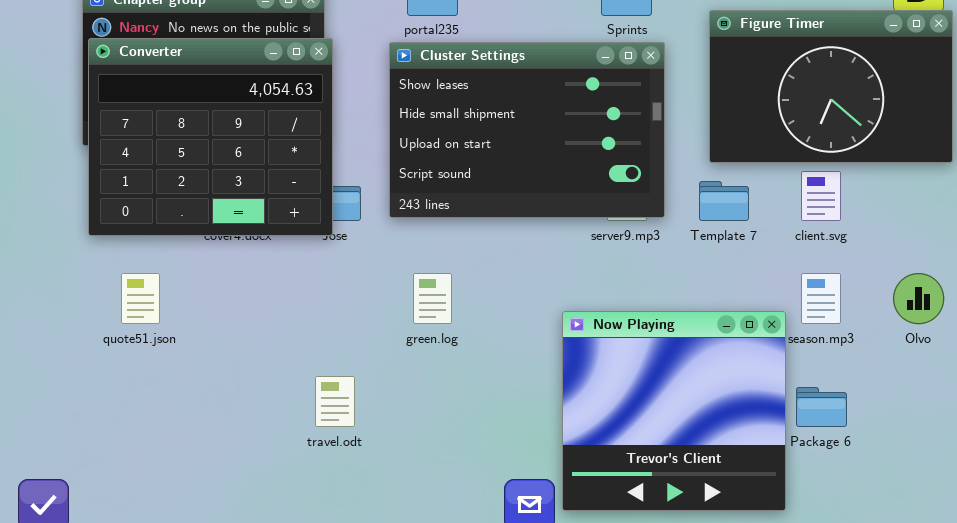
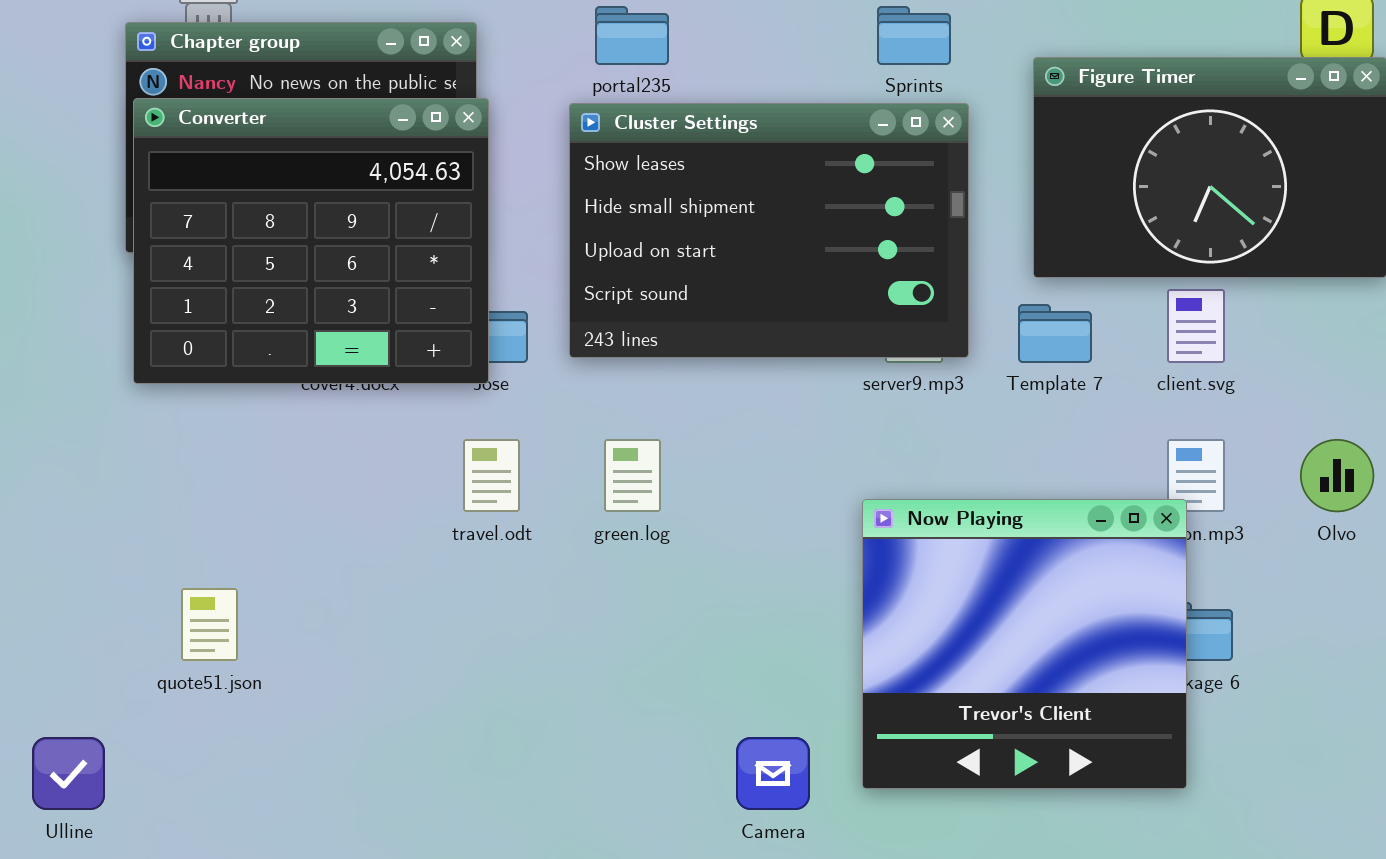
quote51.json: [121,273,160,324] -> [181,588,238,661], moved
Now Playing: [562,311,786,511] -> [862,499,1187,789], moved
travel.odt: [315,376,355,427] -> [463,439,520,512], moved

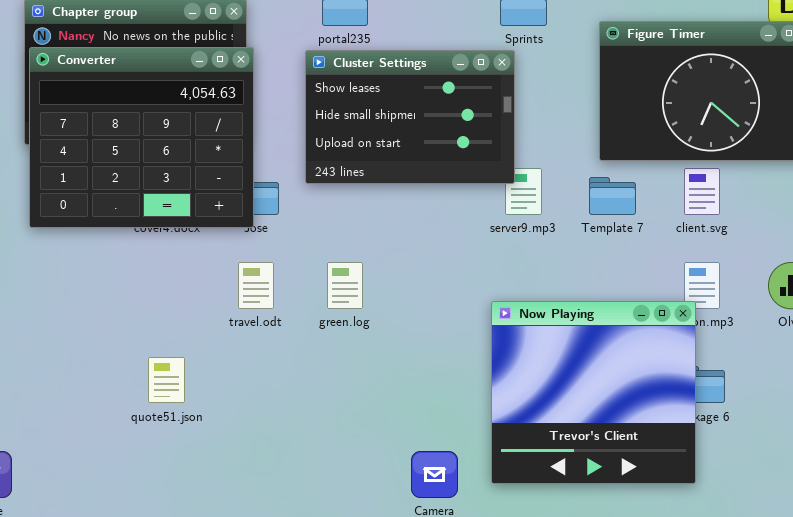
Cluster Settings: [569,103,969,358] -> [305,50,515,184], resized
quote51.json: [181,588,238,661] -> [148,357,185,403], moved

